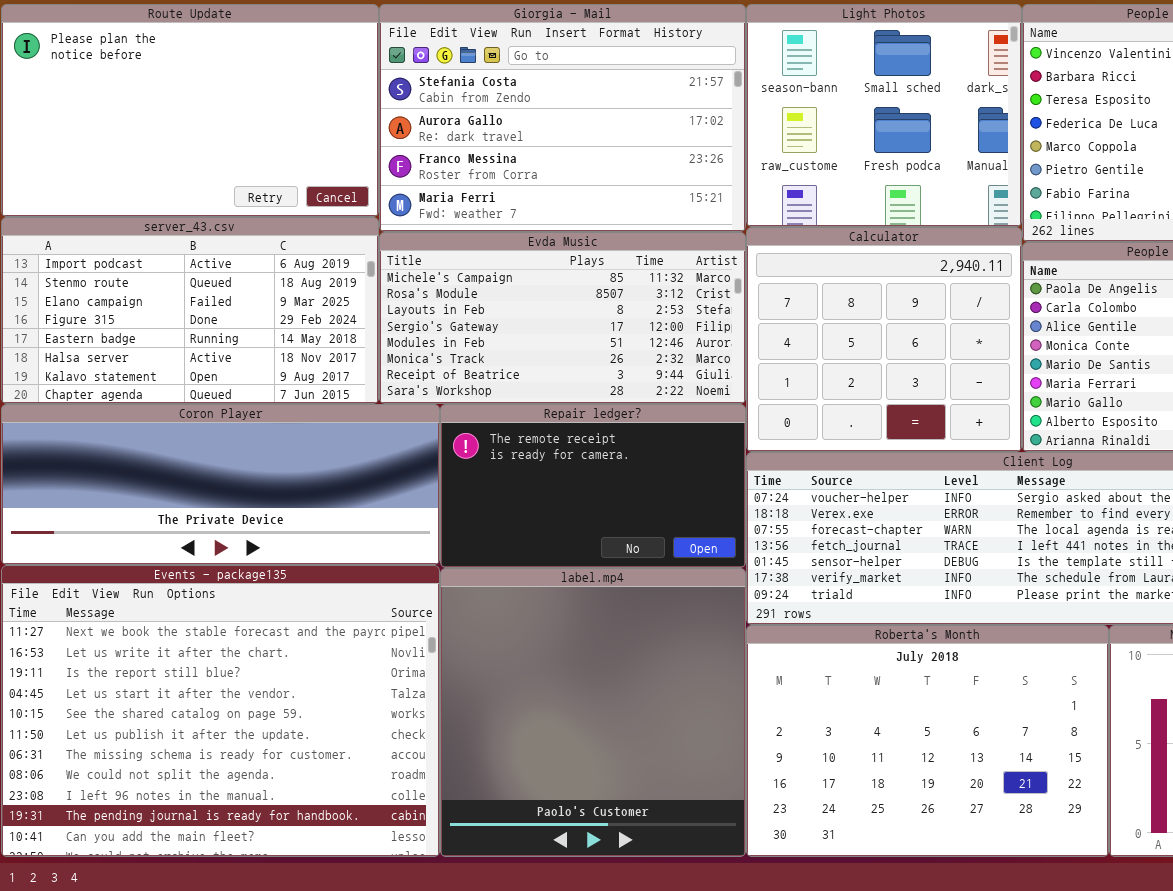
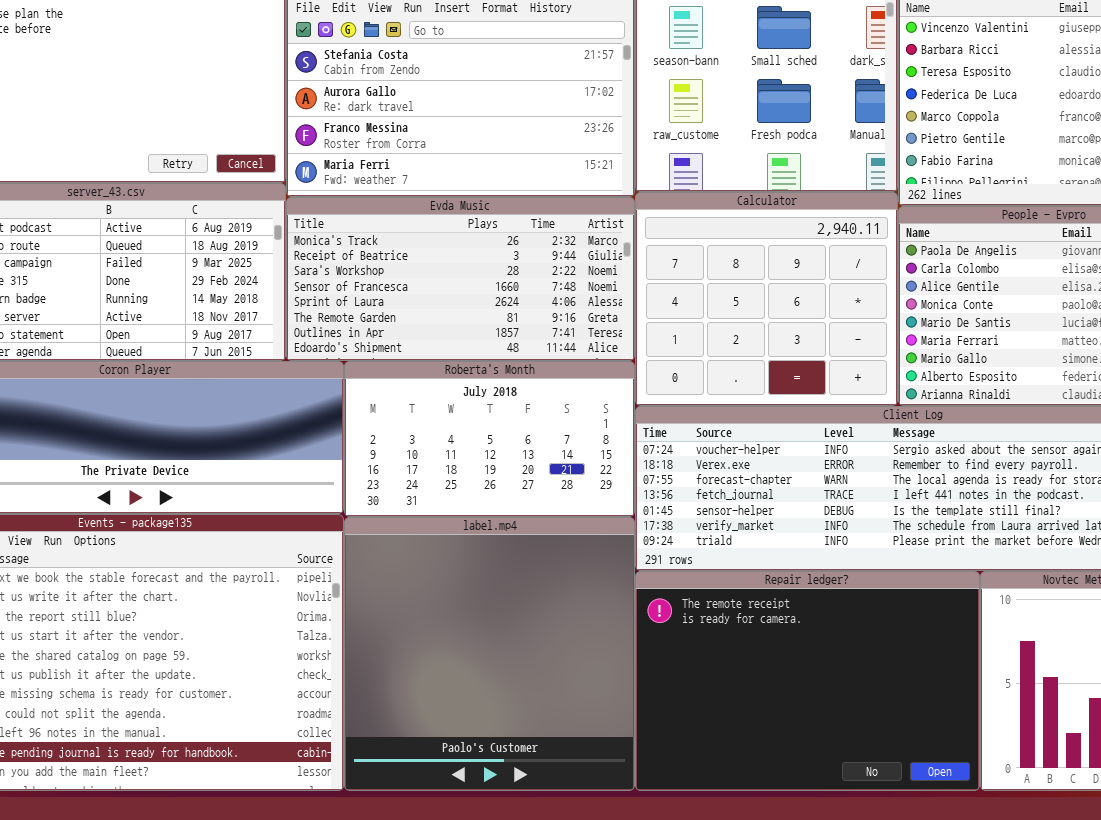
Evda Music: [379,232,746,404] -> [286,197,635,361], scrolled down 5 rows
Repair ledger?: [440,404,746,568] -> [635,571,980,791], moved, resized
Roberta's Month: [746,625,1109,857] -> [344,361,635,517], moved, resized

